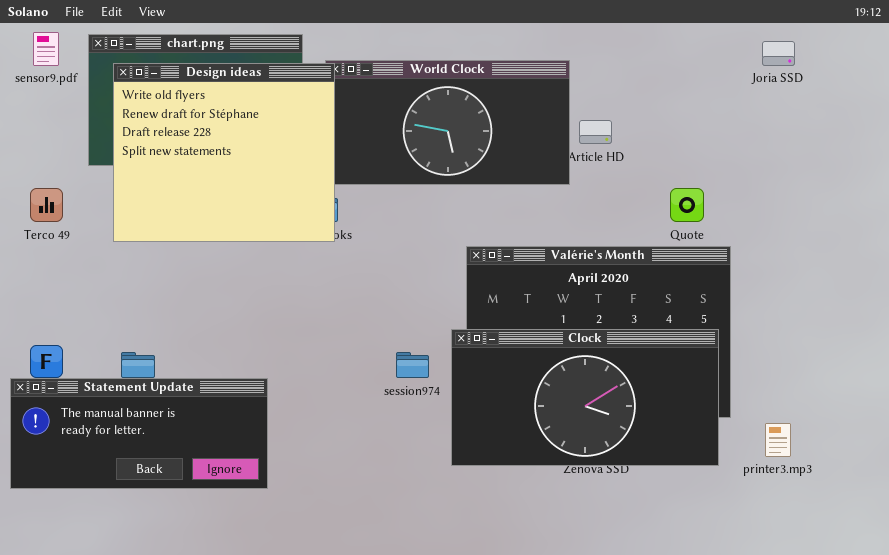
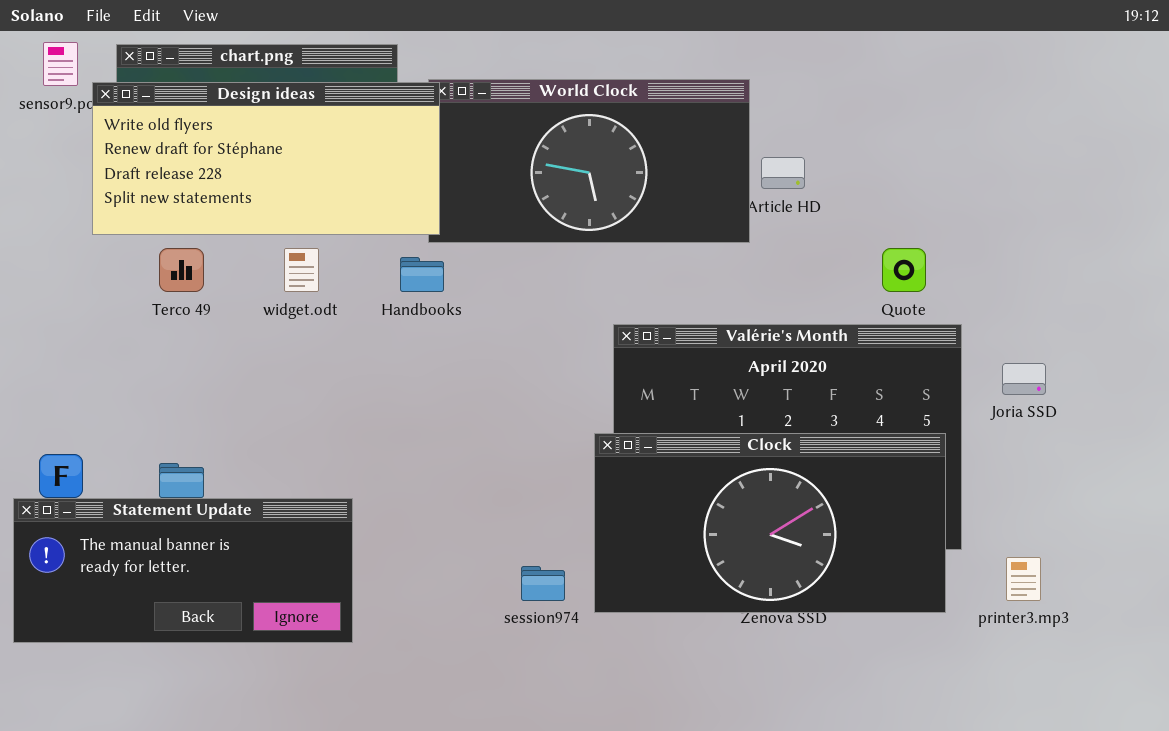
Joria SSD: [762,41,795,66] -> [1002,363,1046,395], moved
Design ideas: [113,63,335,242] -> [92,82,440,235], resized
Terco 49: [30,188,63,222] -> [159,248,204,292], moved
session974: [396,352,429,378] -> [521,566,565,601], moved

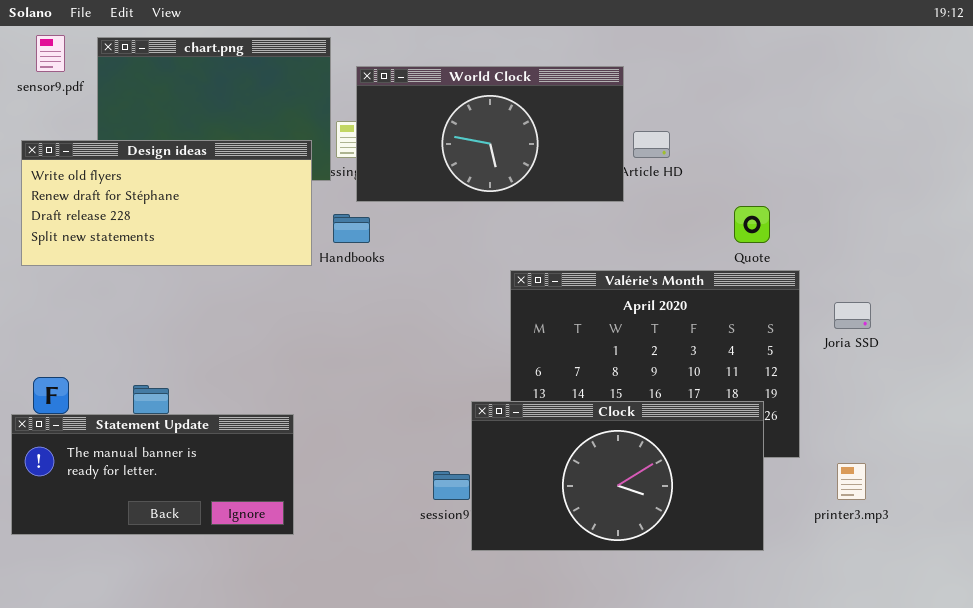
Design ideas: [92,82,440,235] -> [21,140,312,266], moved
Clock: [594,433,946,613] -> [471,401,764,551], moved

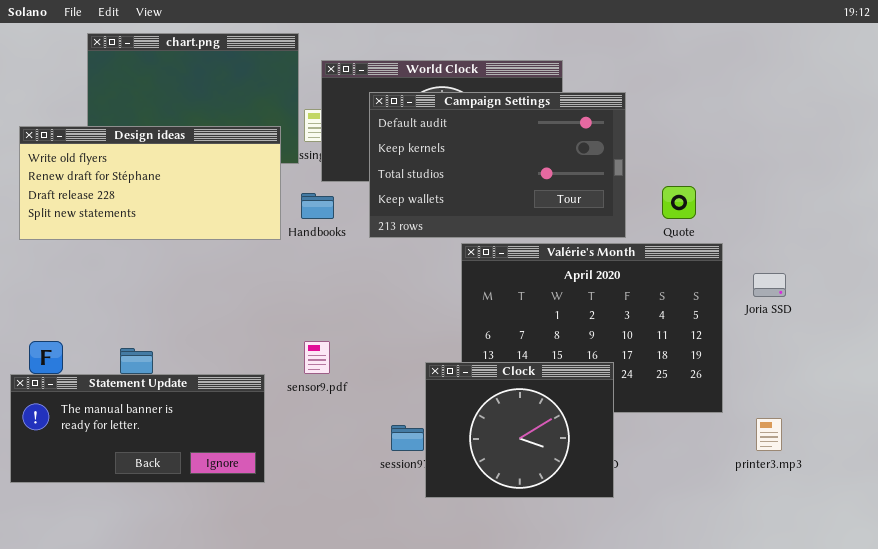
sensor9.pdf: [36,35,65,72] -> [304,341,330,374], moved
Campaign Settings: none -> [369,92,626,238], opened
Clock: [471,401,764,551] -> [425,362,614,498], resized

